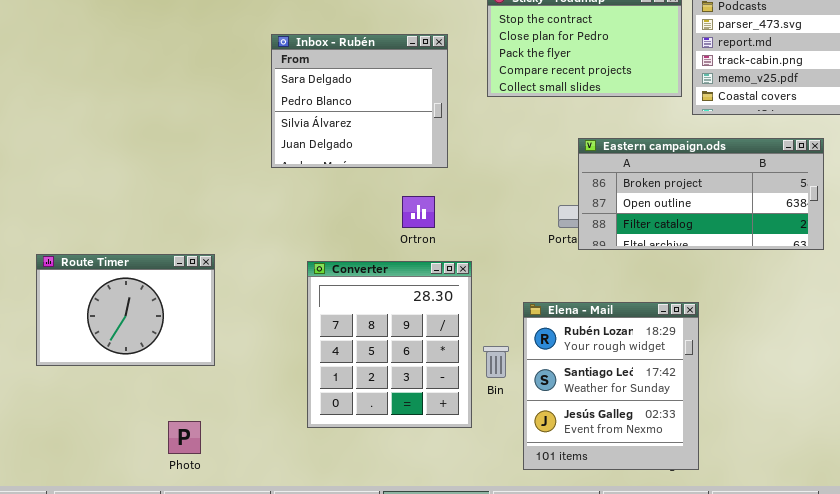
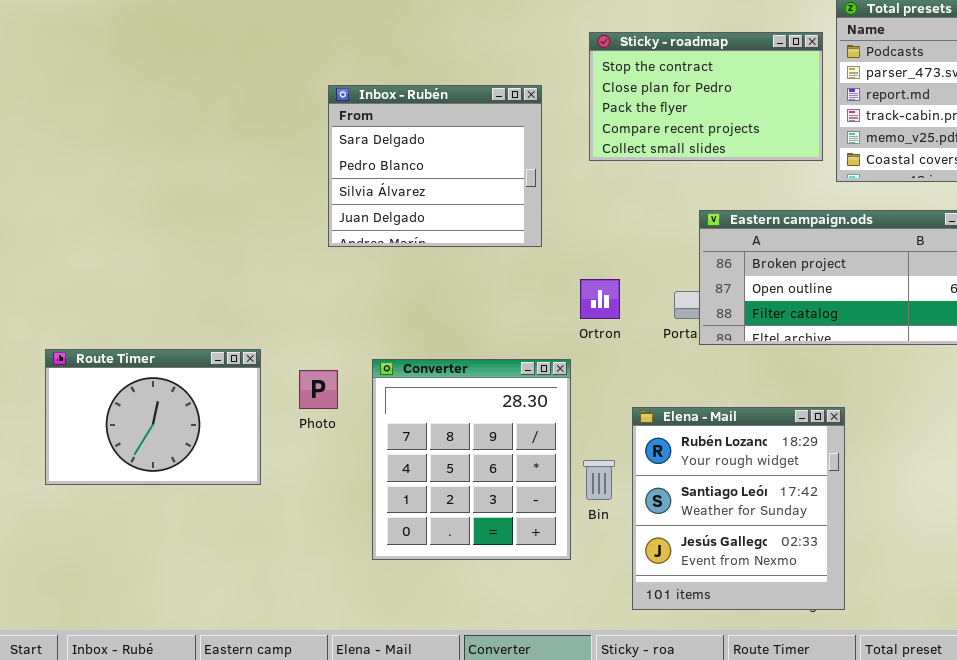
Ortron: [402,196,435,228] -> [580,279,620,319], moved
Photo: [168,421,201,454] -> [299,370,338,409], moved

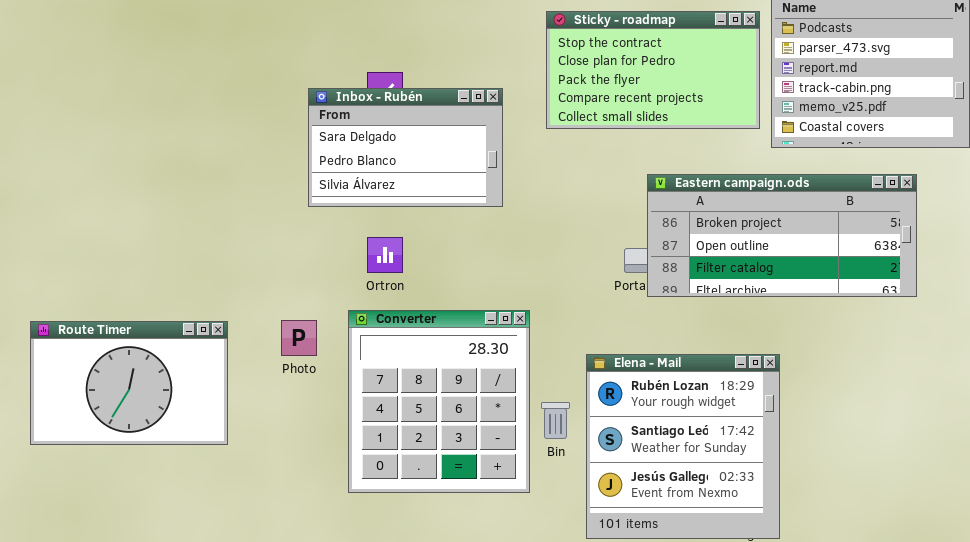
Inbox - Rubén: [328,85,542,247] -> [308,88,503,207], resized
Ortron: [580,279,620,319] -> [367,237,403,273], moved
Route Timer: [45,349,261,485] -> [30,321,228,445], moved

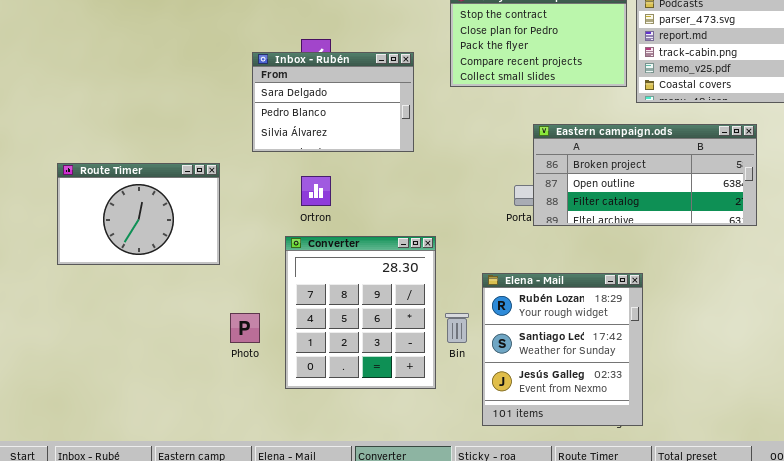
Photo: [281,320,317,356] -> [230,313,260,343], moved
Route Timer: [30,321,228,445] -> [57,163,220,265], moved

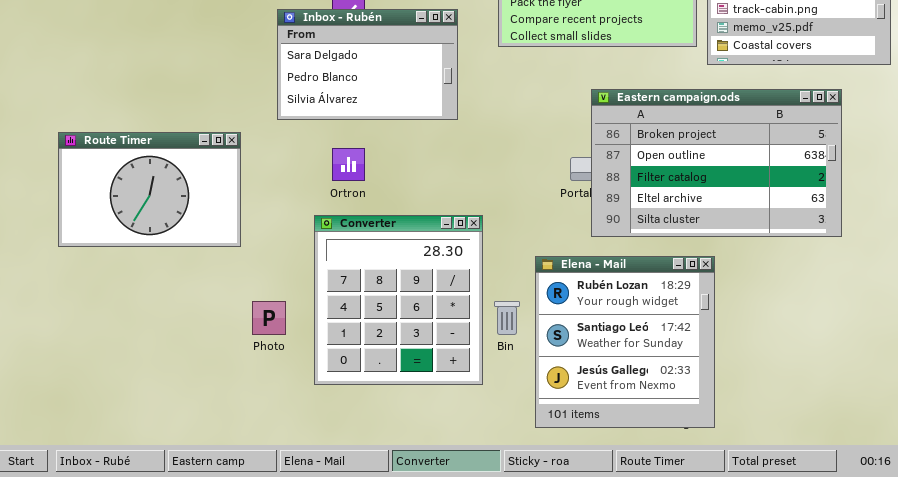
Eastern campaign.ods: [533,124,757,226] -> [591,89,842,237], resized

